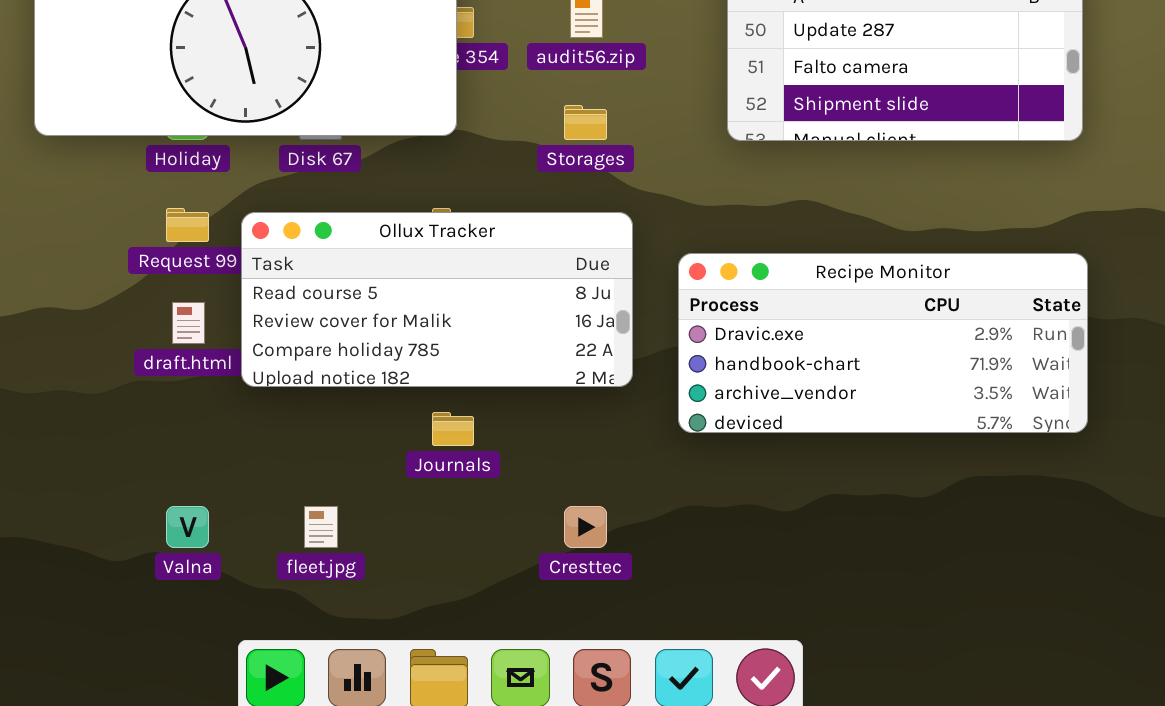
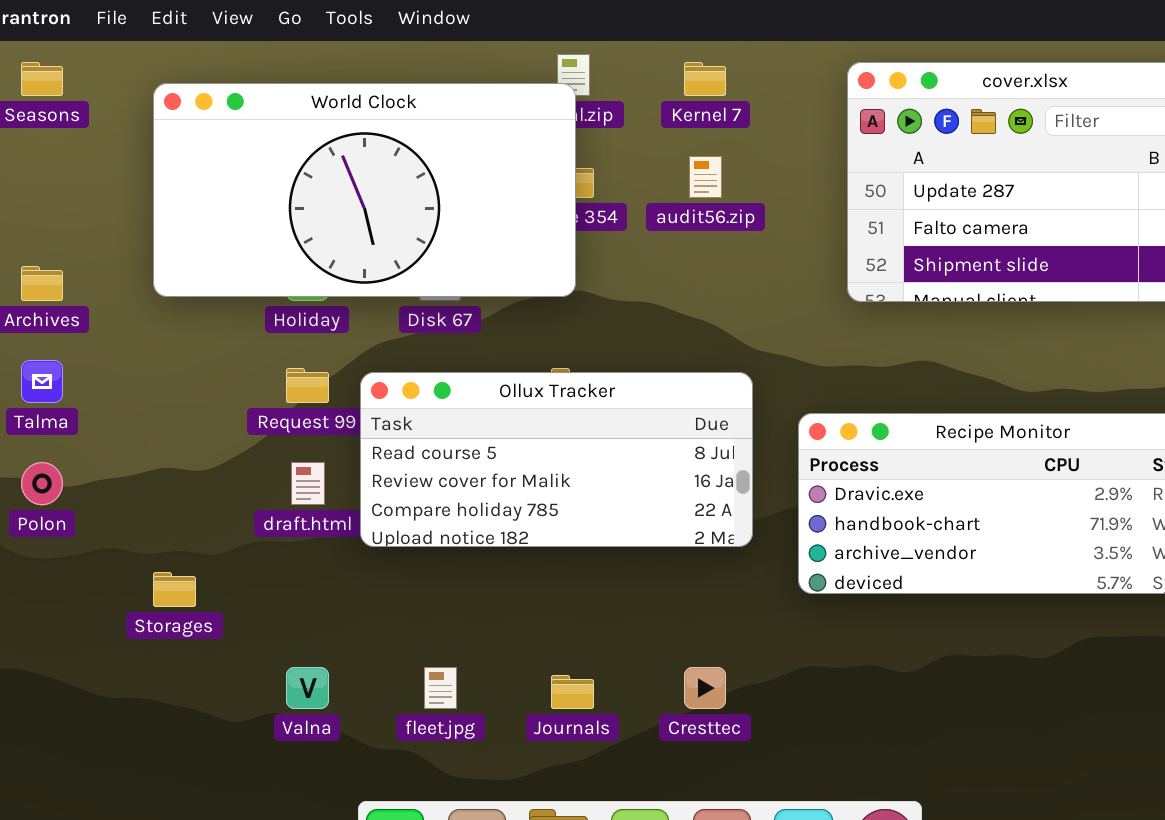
Storages: [564,105,607,140] -> [153,572,196,607], moved
Journals: [432,412,474,446] -> [551,675,594,709], moved

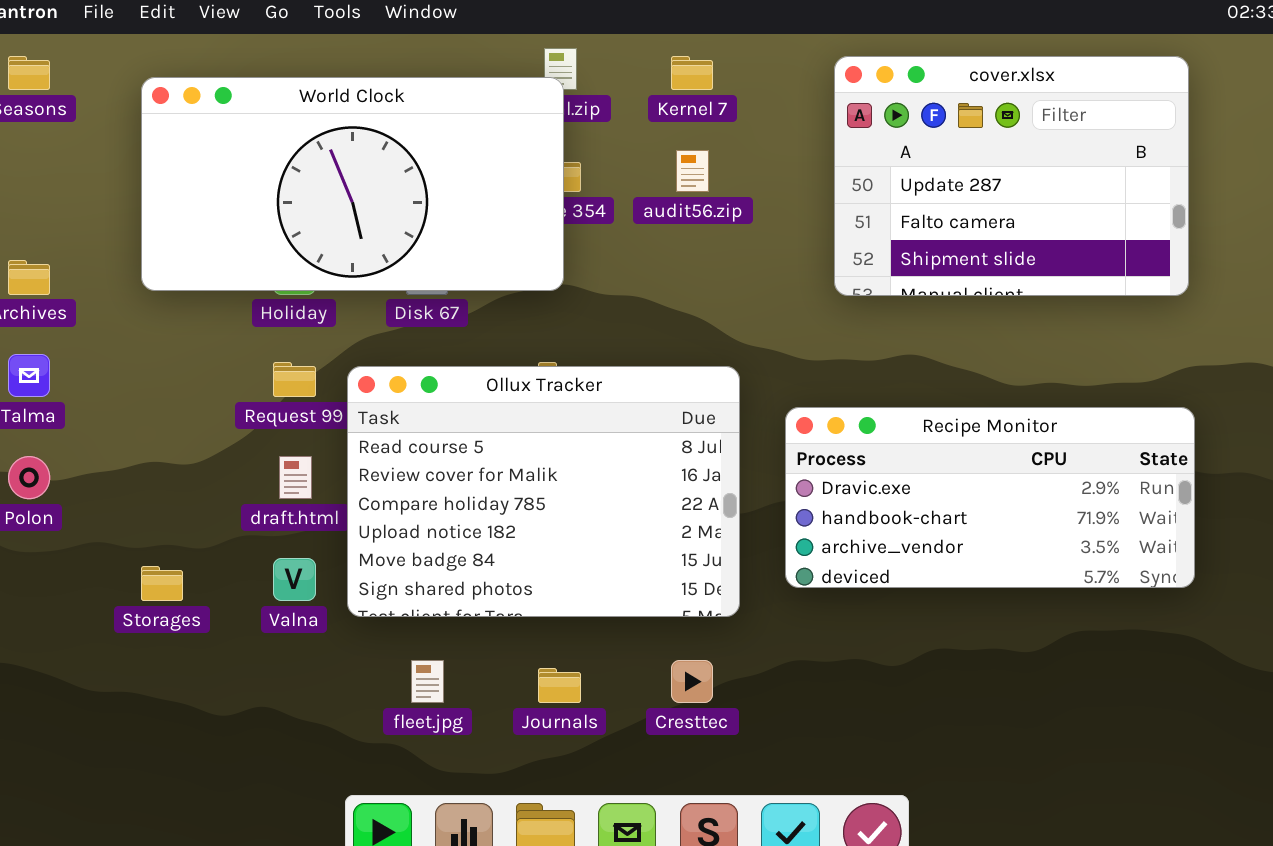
Ollux Tracker: [360,372,753,547] -> [347,366,740,617], resized
Valna: [286,667,329,709] -> [273,558,316,601], moved

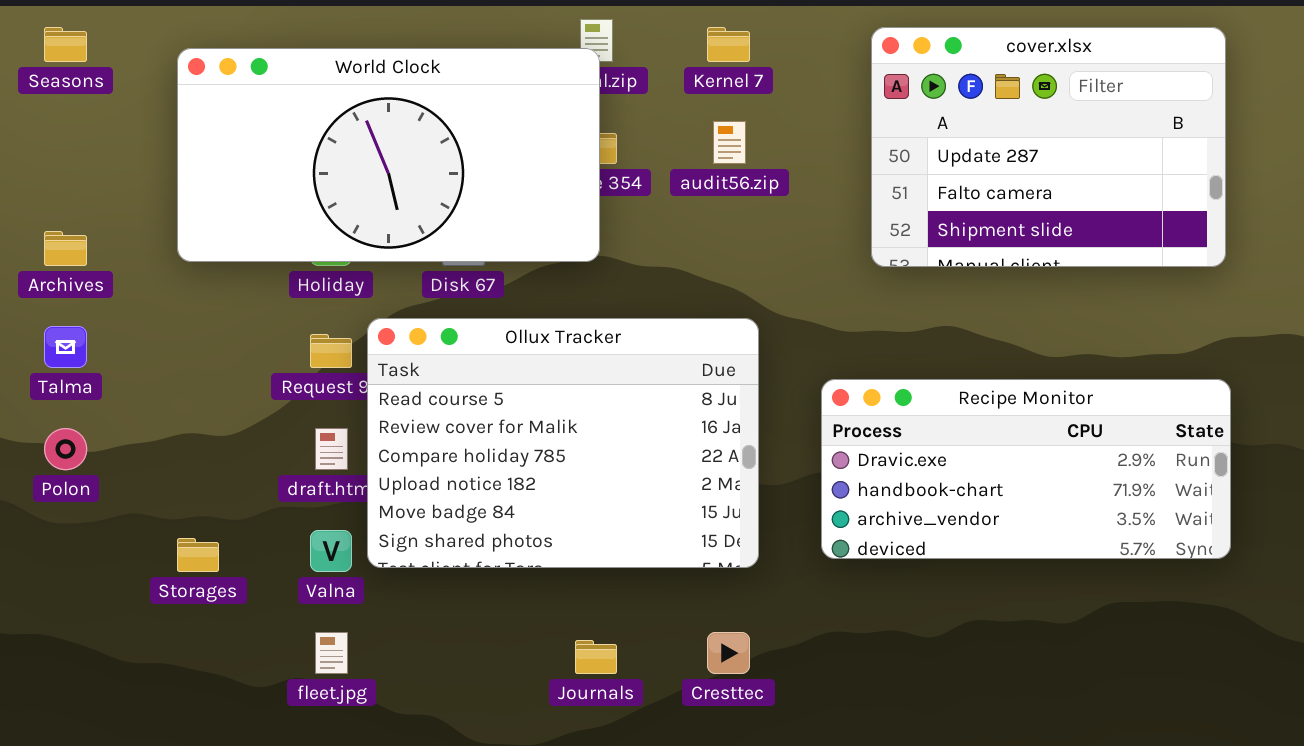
Ollux Tracker: [347,366,740,617] -> [367,318,759,568], moved
fleet.jpg: [411,660,444,703] -> [315,632,348,674], moved

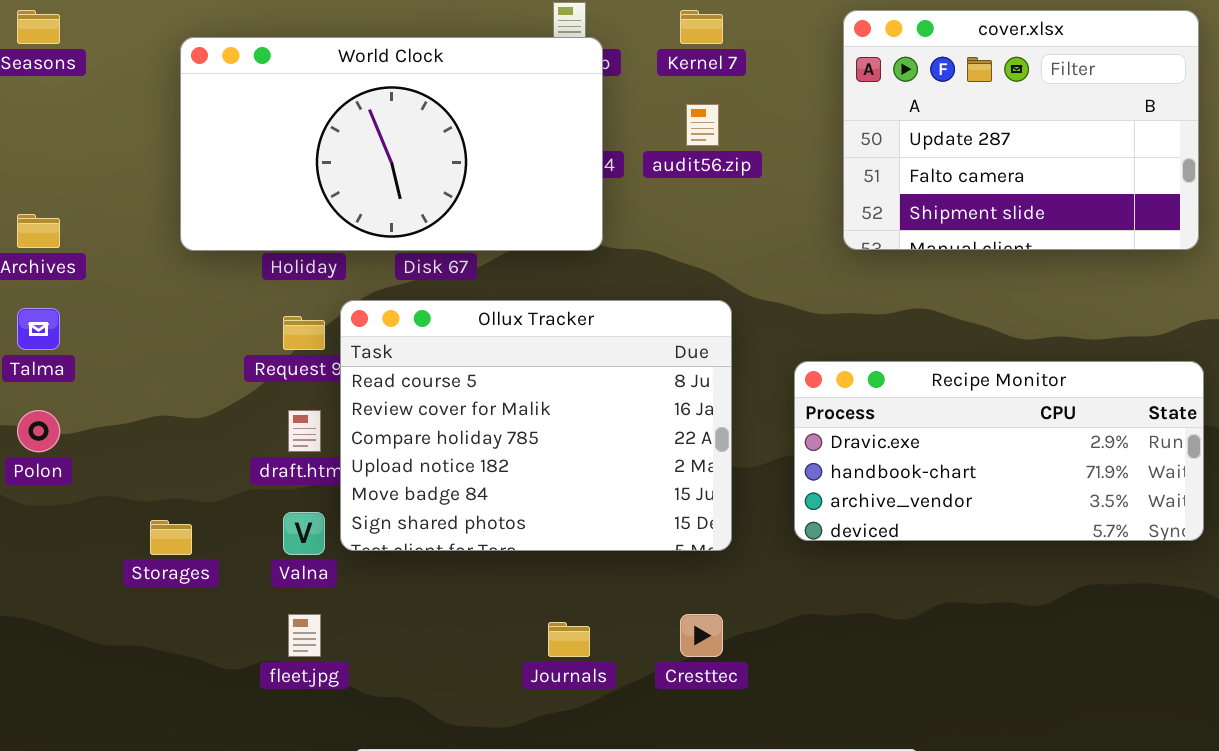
World Clock: [177,48,600,262] -> [180,37,603,251], moved

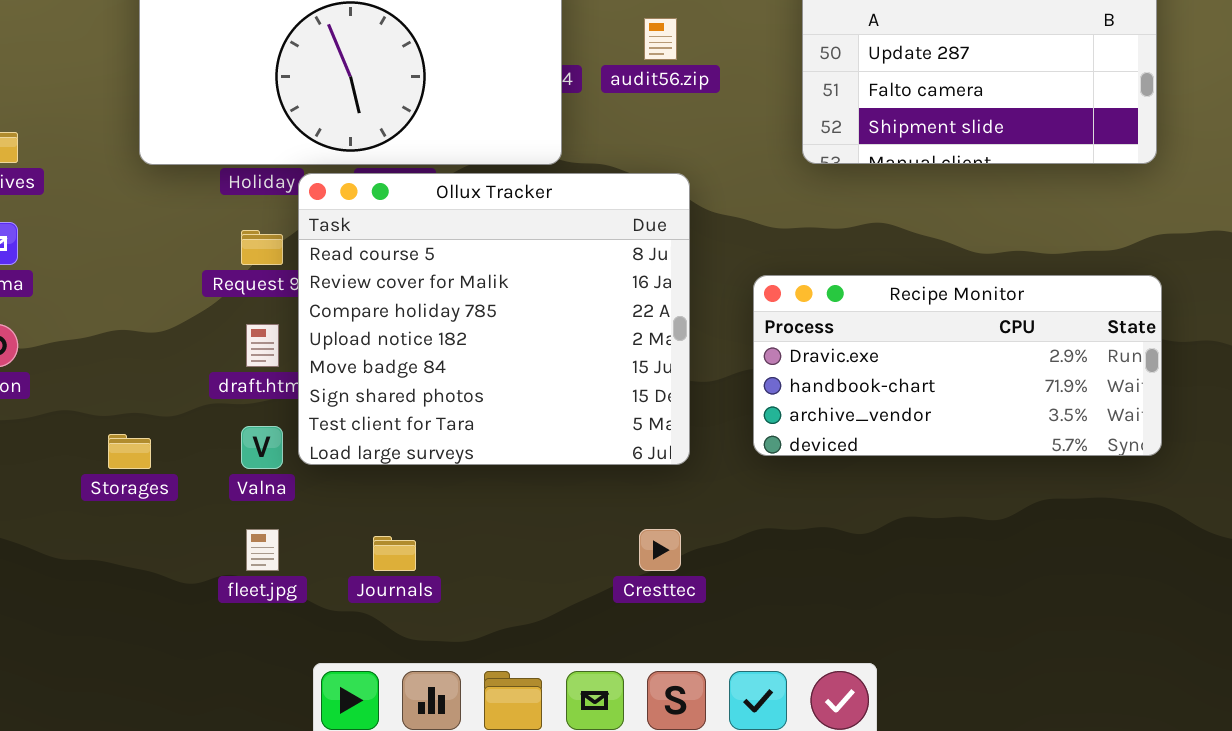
Ollux Tracker: [340,300,732,551] -> [298,173,690,465], resized
Journals: [548,622,590,657] -> [373,536,416,571], moved

